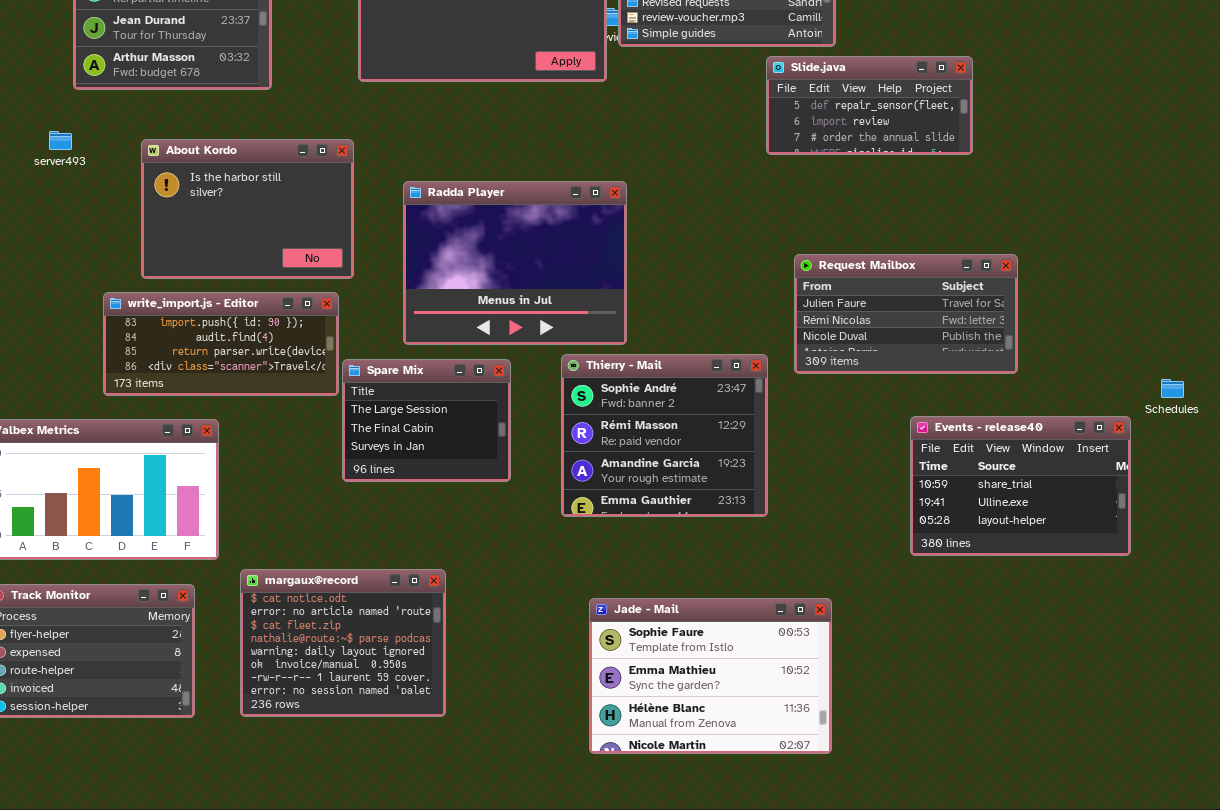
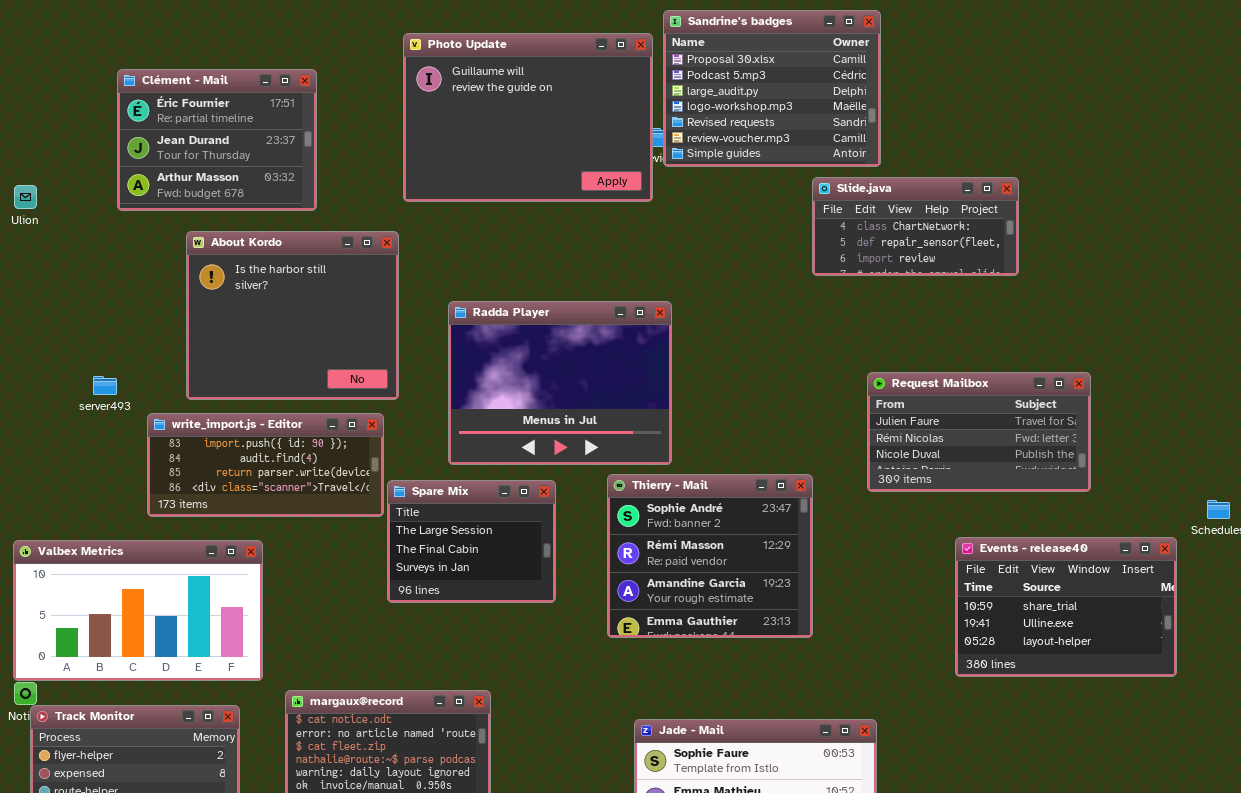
Slide.java: [766,56,973,155] -> [812,177,1019,276], scrolled up 1 row
server493: [49,131,72,150] -> [93,376,117,395], moved
About Kordo: [141,139,354,279] -> [186,231,399,400], resized
Request Mailbox: [794,254,1018,374] -> [867,372,1091,492], moved

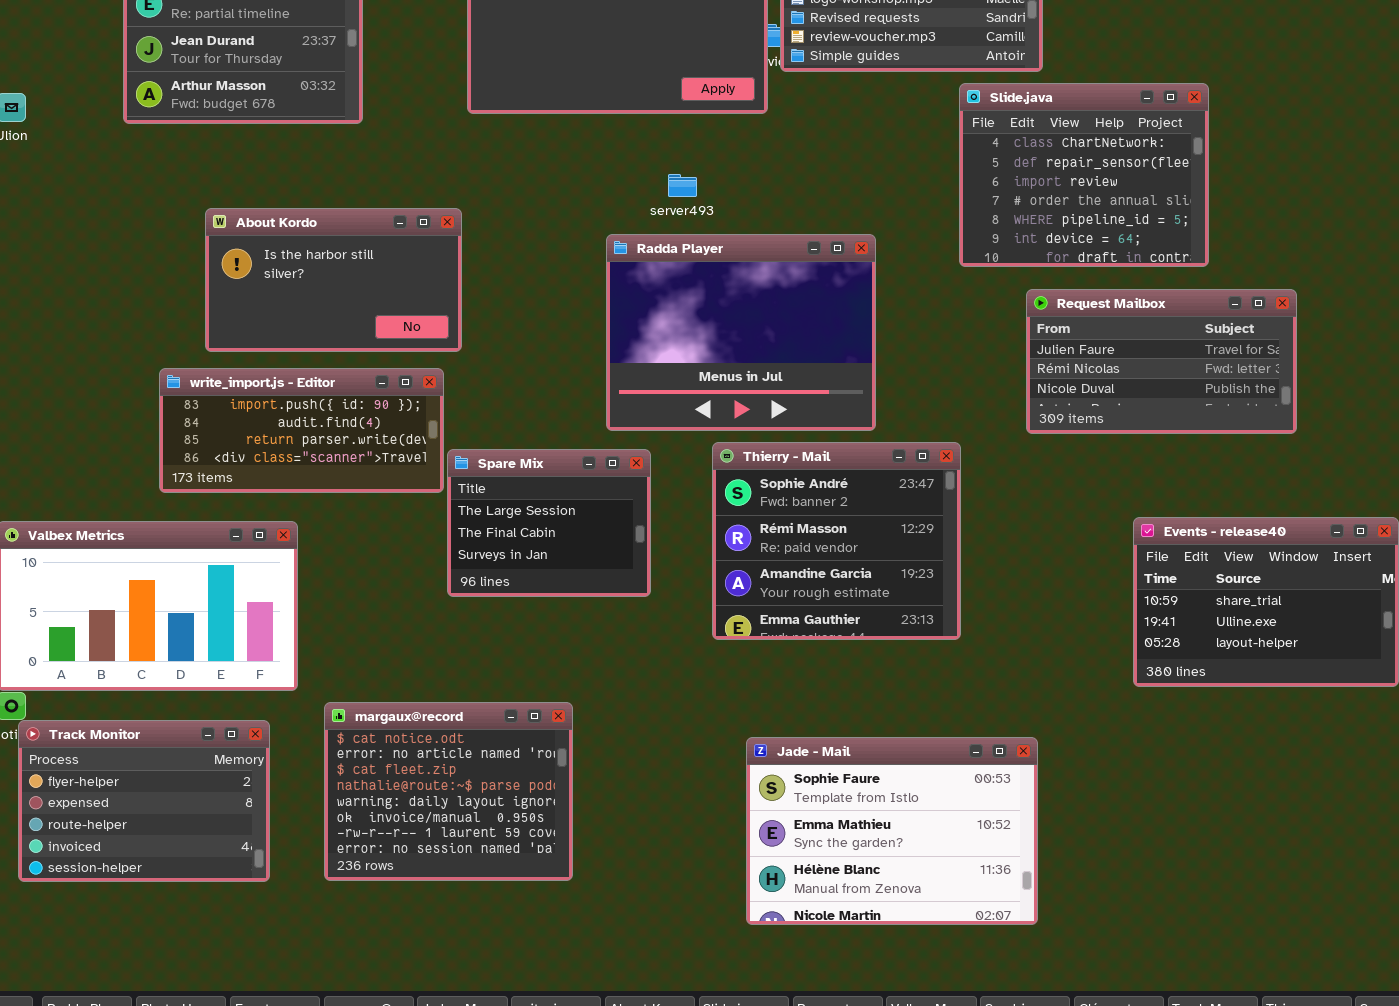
Slide.java: [812,177,1019,276] -> [959,83,1209,267], resized
About Kordo: [186,231,399,400] -> [205,208,462,352], resized
Radda Player: [448,301,672,465] -> [606,234,876,431], moved
Request Mailbox: [867,372,1091,492] -> [1026,289,1297,434], moved
server493: [93,376,117,395] -> [668,174,697,197], moved

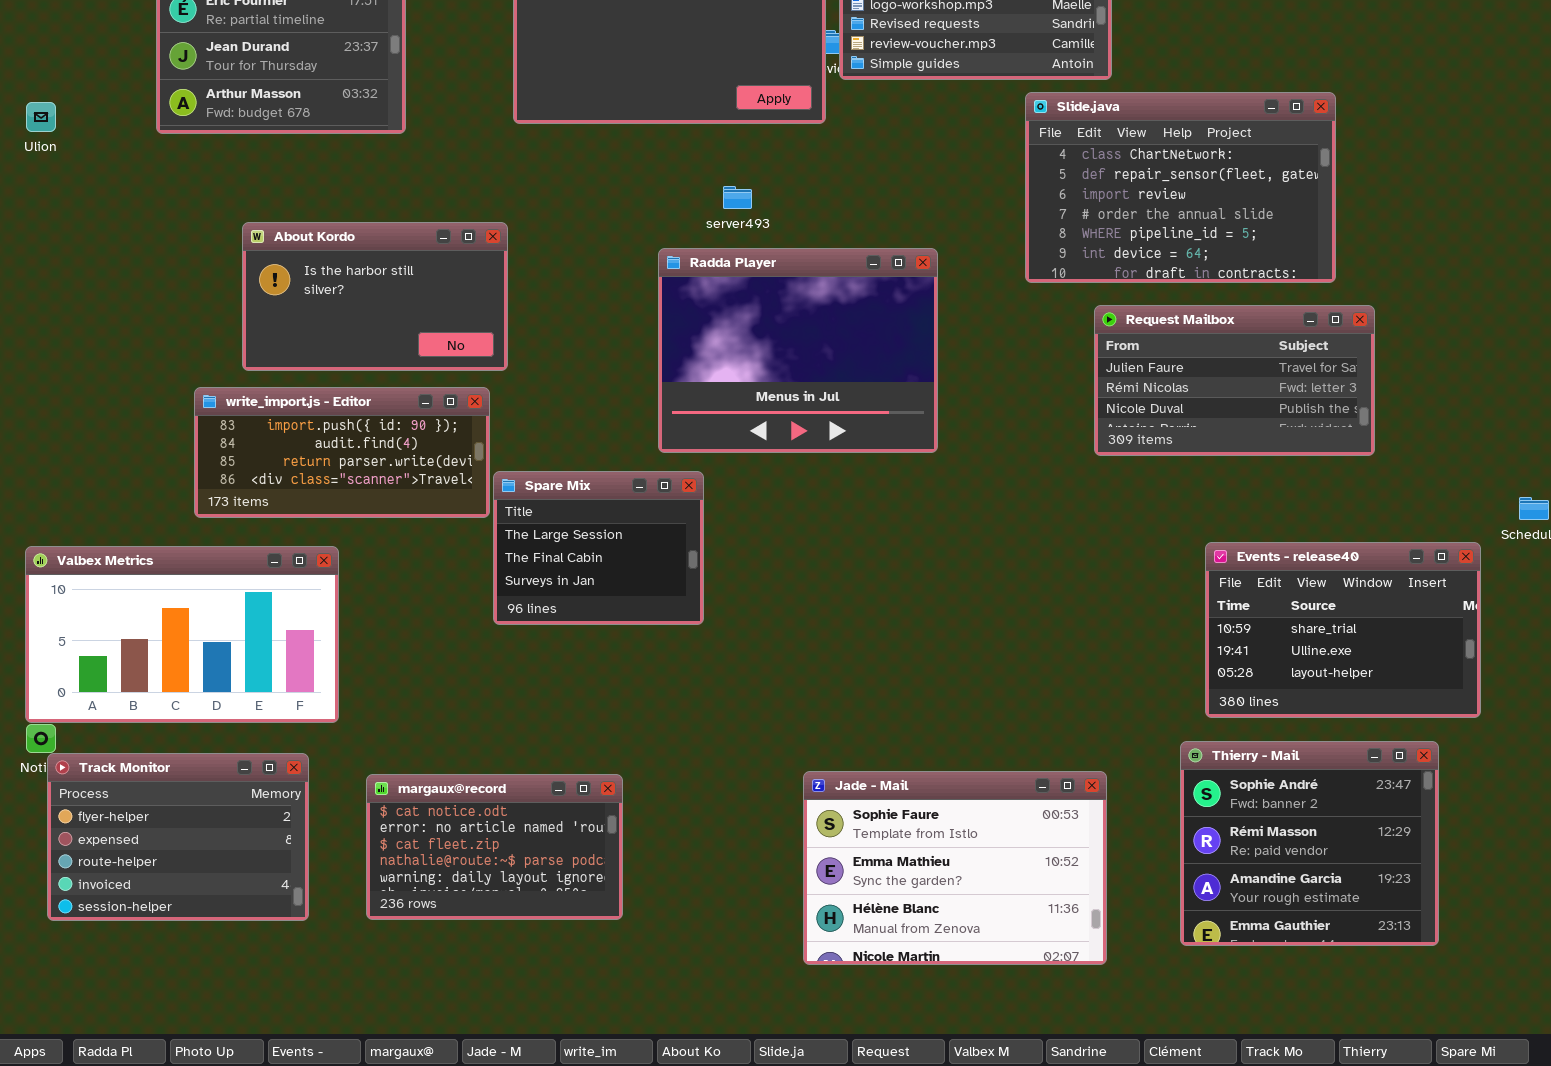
Slide.java: [959,83,1209,267] -> [1025,92,1336,283], resized
Thierry - Mail: [712,442,961,640] -> [1180,741,1439,946], moved
margaux@record: [324,702,573,881] -> [366,774,623,920], resized

